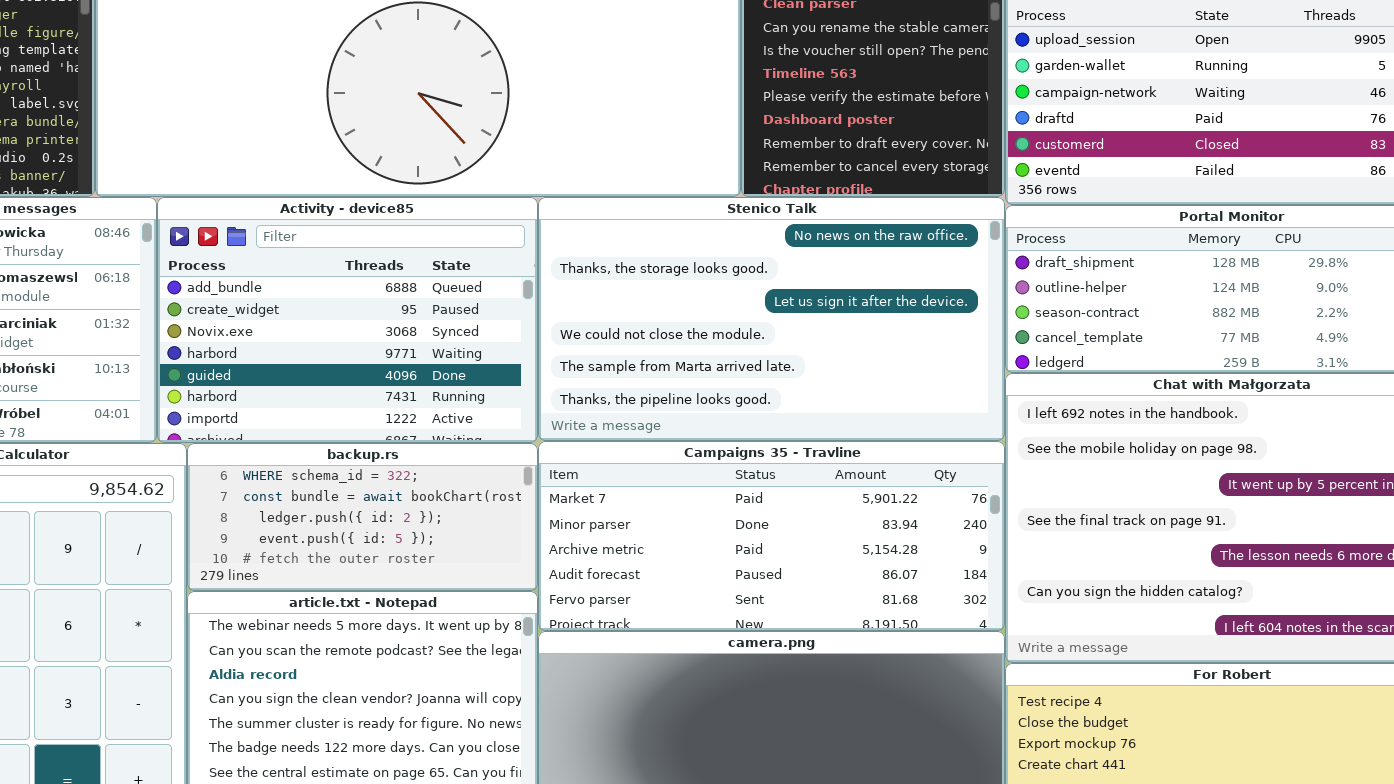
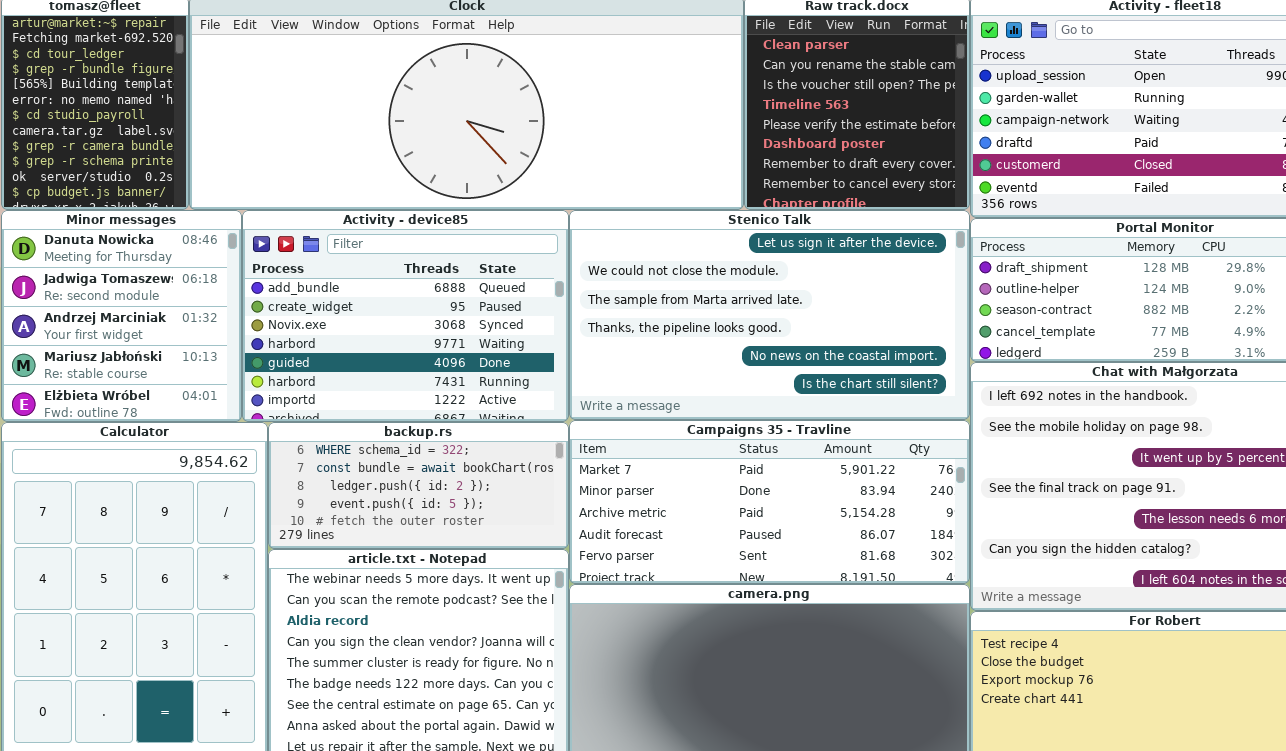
Stenico Talk: [538,197,1005,441] -> [569,210,970,420], scrolled down 2 rows

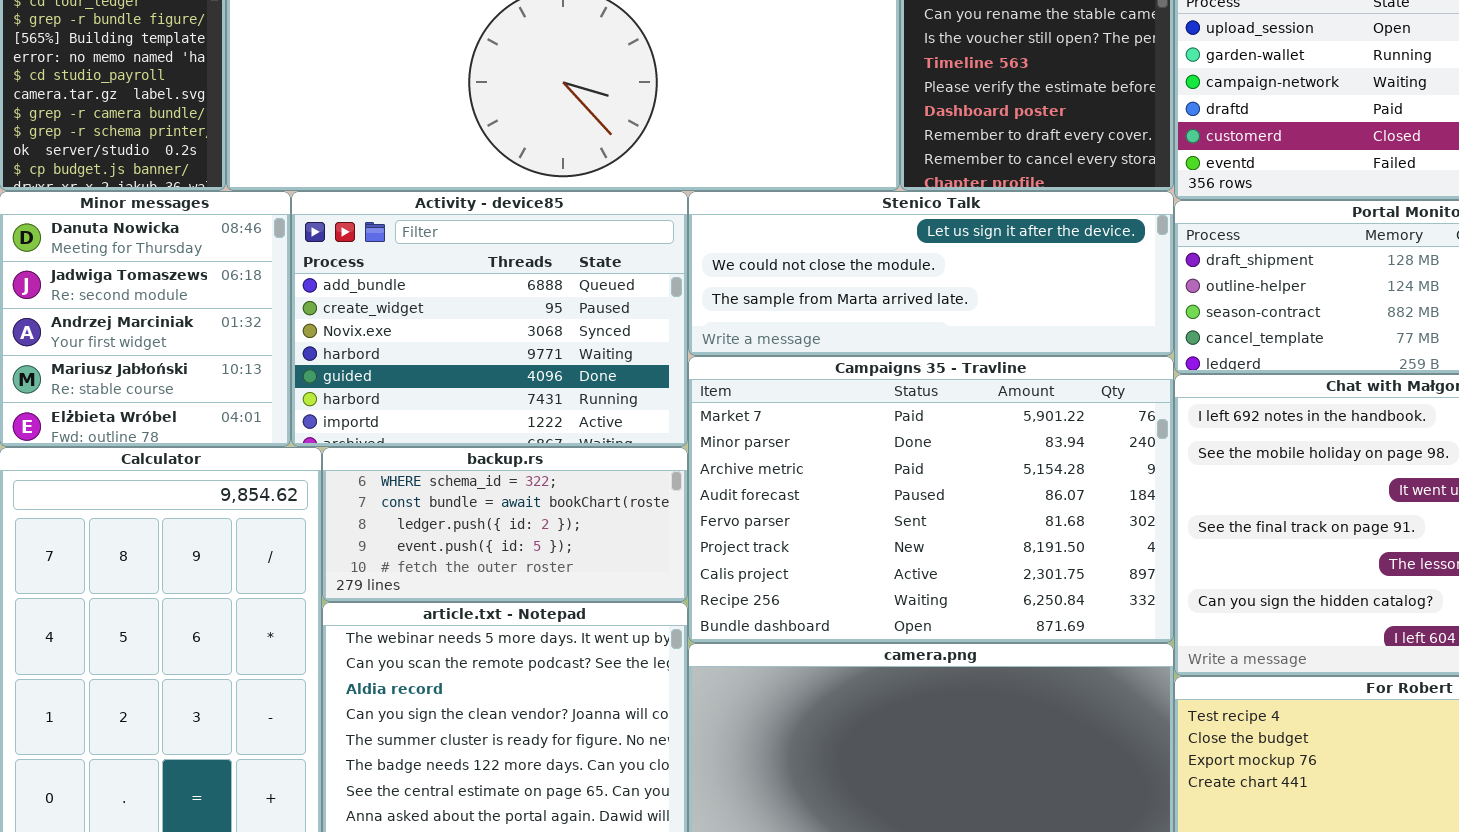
Stenico Talk: [569,210,970,420] -> [688,191,1174,356], resized
Campaigns 35 - Travline: [569,420,970,584] -> [688,356,1174,643], resized

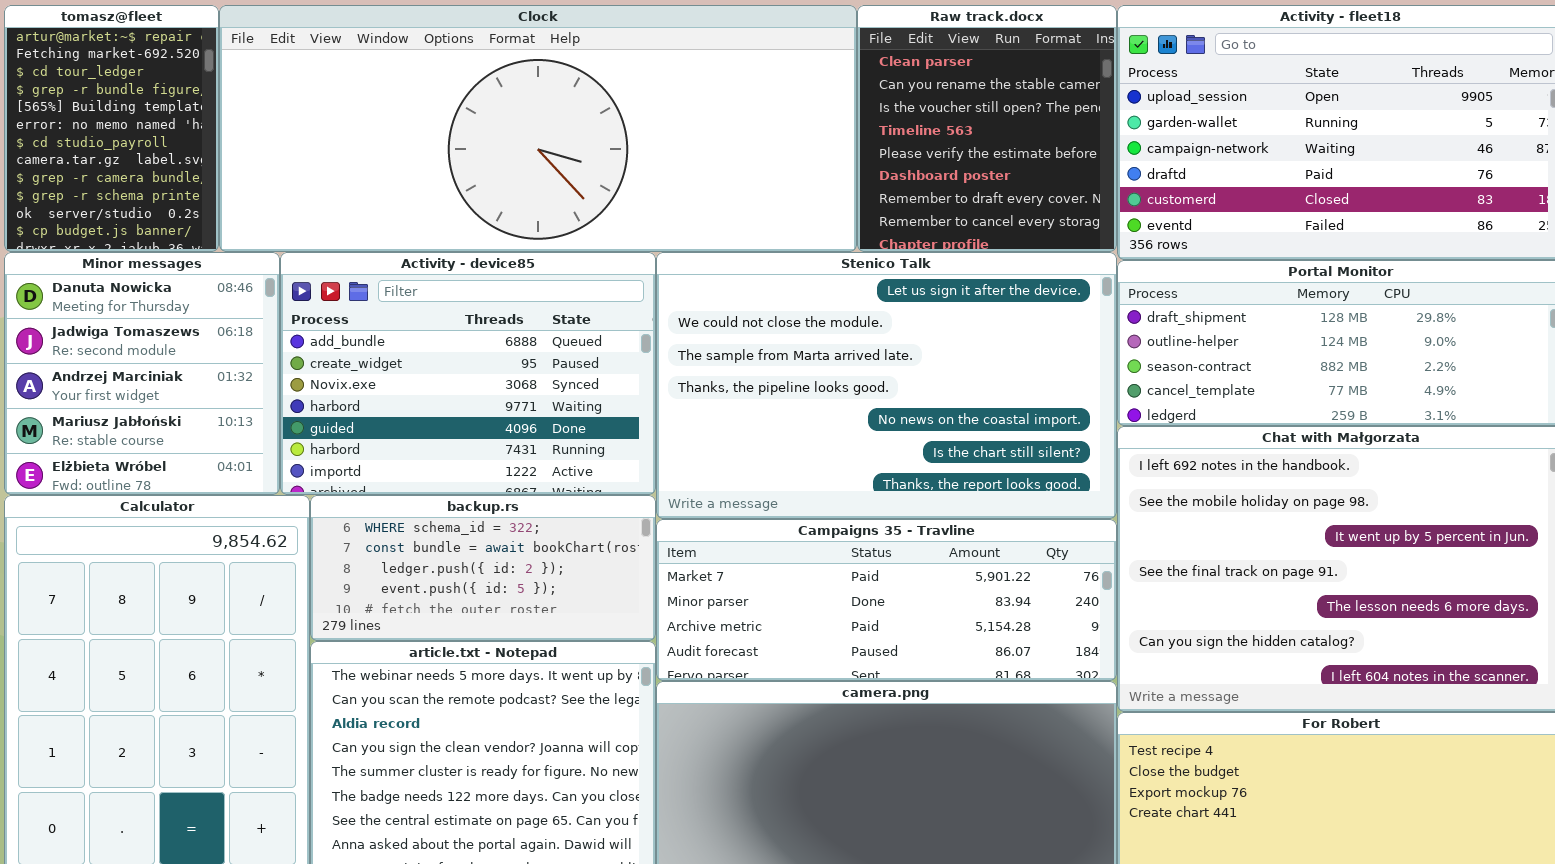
Stenico Talk: [688,191,1174,356] -> [656,252,1117,519], resized
Campaigns 35 - Travline: [688,356,1174,643] -> [656,519,1117,681], resized

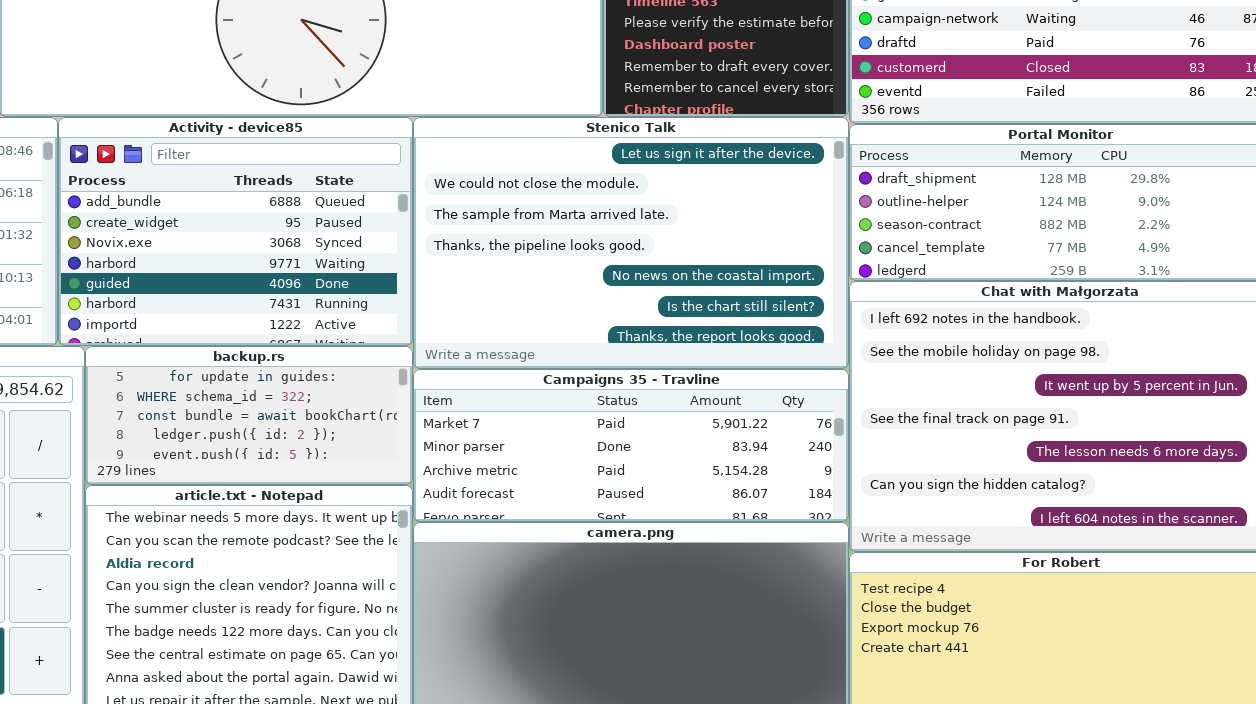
backup.rs: [310,495,656,641] -> [85,346,413,485], scrolled up 1 row

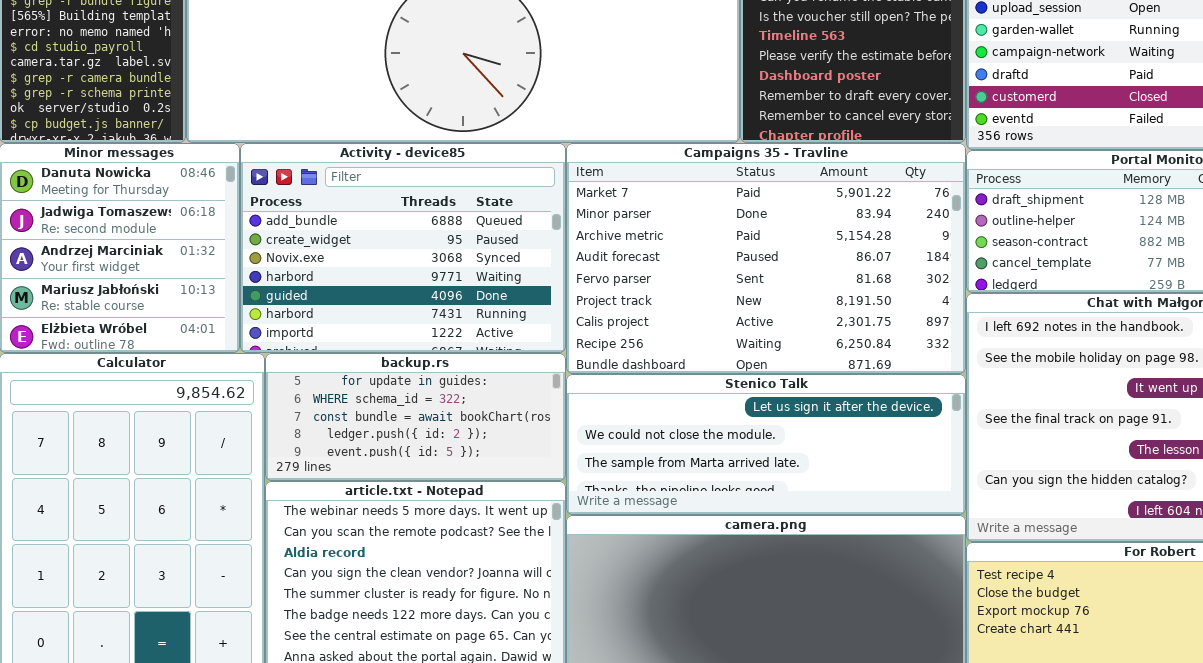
Stenico Talk: [413,117,849,369] -> [566,374,966,515], moved, resized
Campaigns 35 - Travline: [413,369,849,522] -> [566,143,966,374], moved, resized

